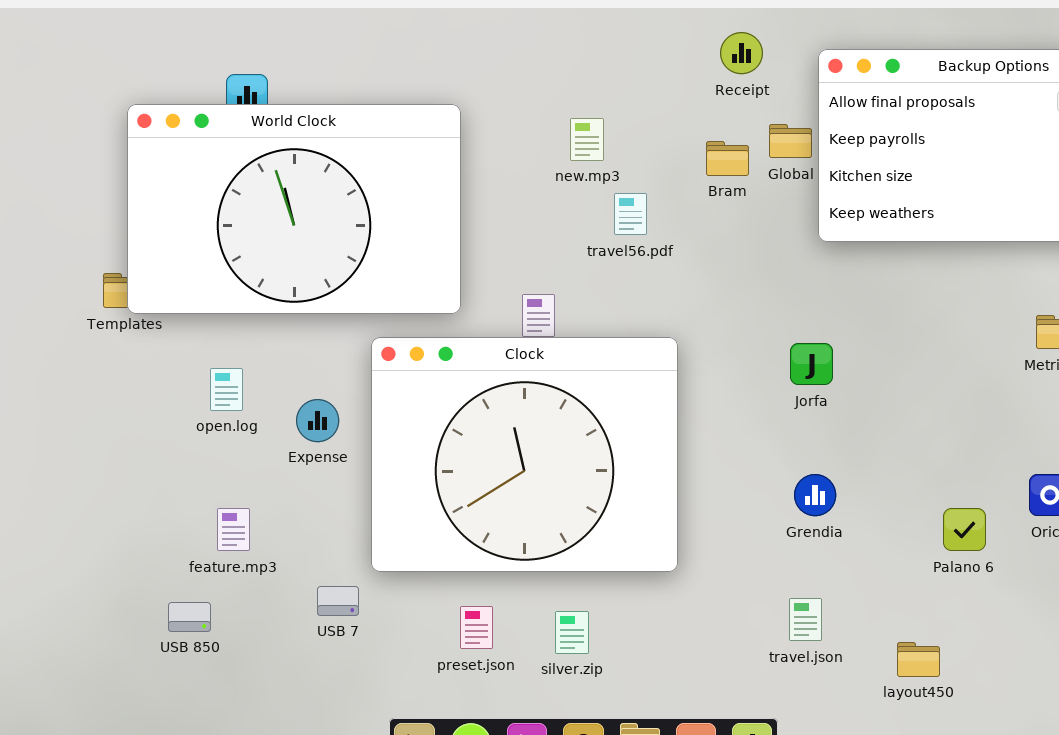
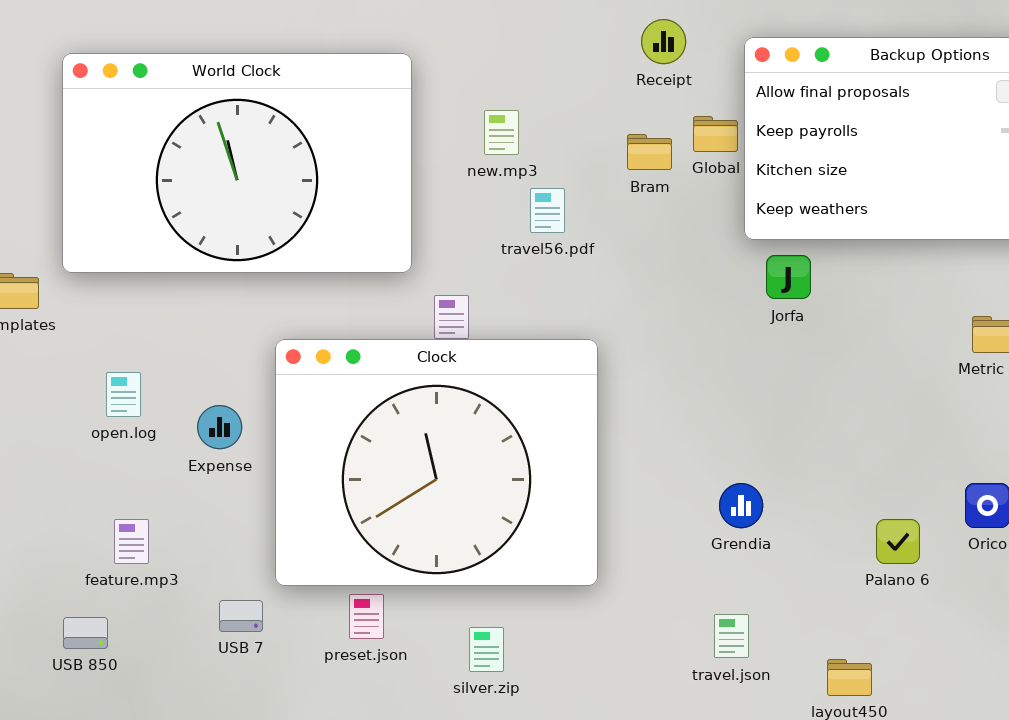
World Clock: [127,104,461,314] -> [62,53,412,273], moved
Jorfa: [790,343,833,385] -> [766,255,811,299], moved
preset.json: [460,606,493,649] -> [349,594,384,639], moved

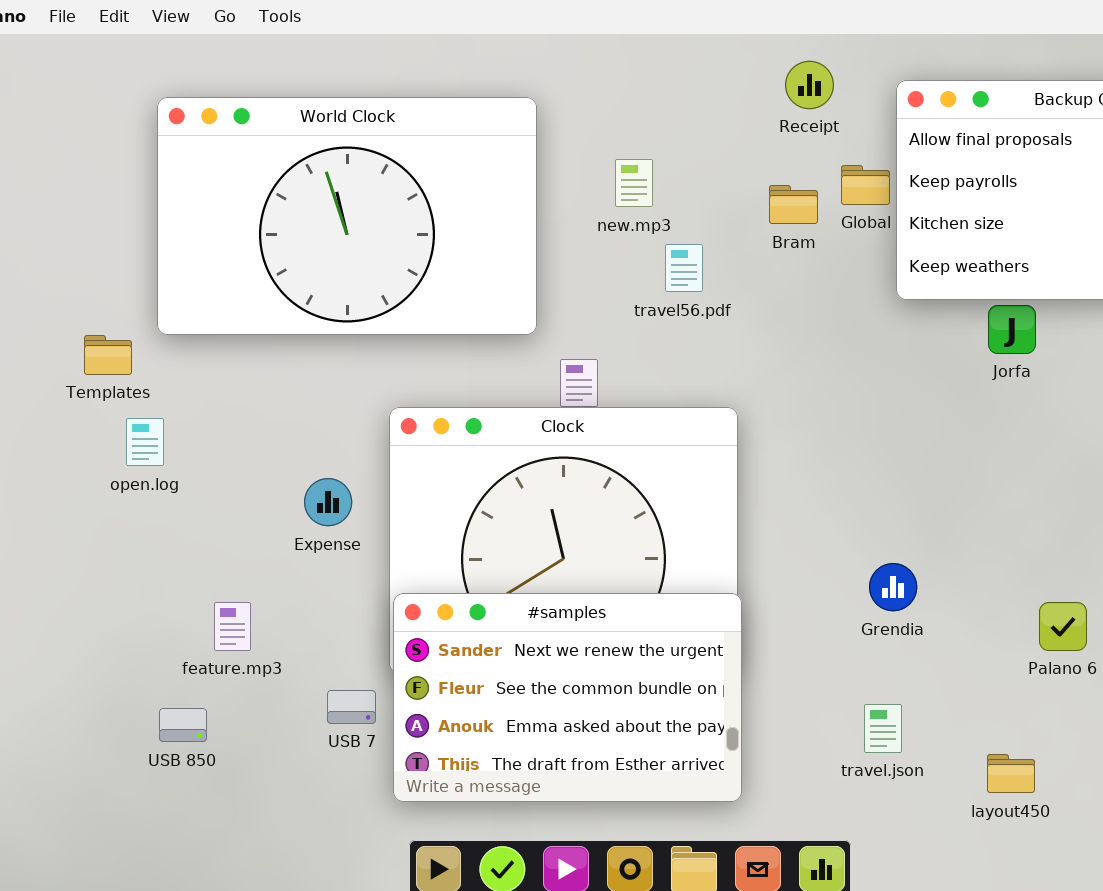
Jorfa: [766,255,811,299] -> [988,305,1036,354], moved
open.log: [106,372,141,417] -> [126,418,164,466], moved
#samples: none -> [393,593,742,802], opened

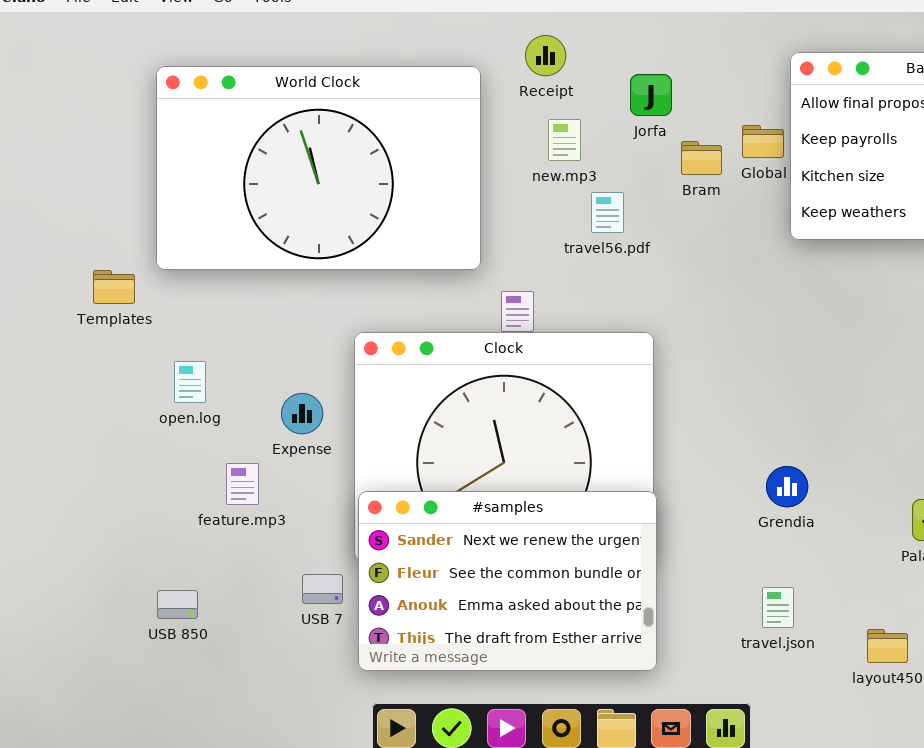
Receipt: [785,61,834,109] -> [525,35,566,76], moved
Jorfa: [988,305,1036,354] -> [630,74,672,116], moved
open.log: [126,418,164,466] -> [174,361,206,403], moved
feature.mp3: [214,602,251,651] -> [226,463,259,505], moved

